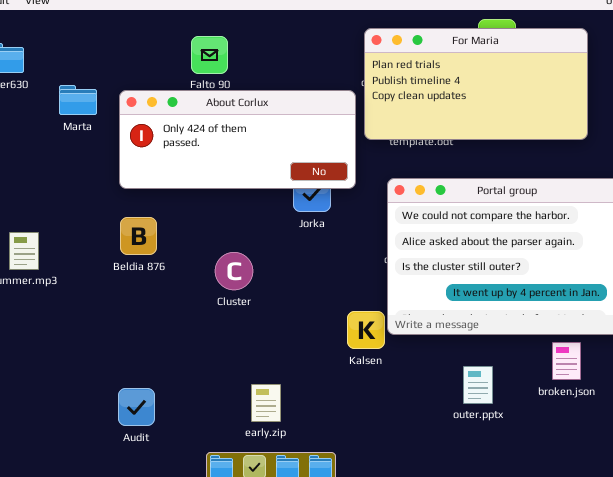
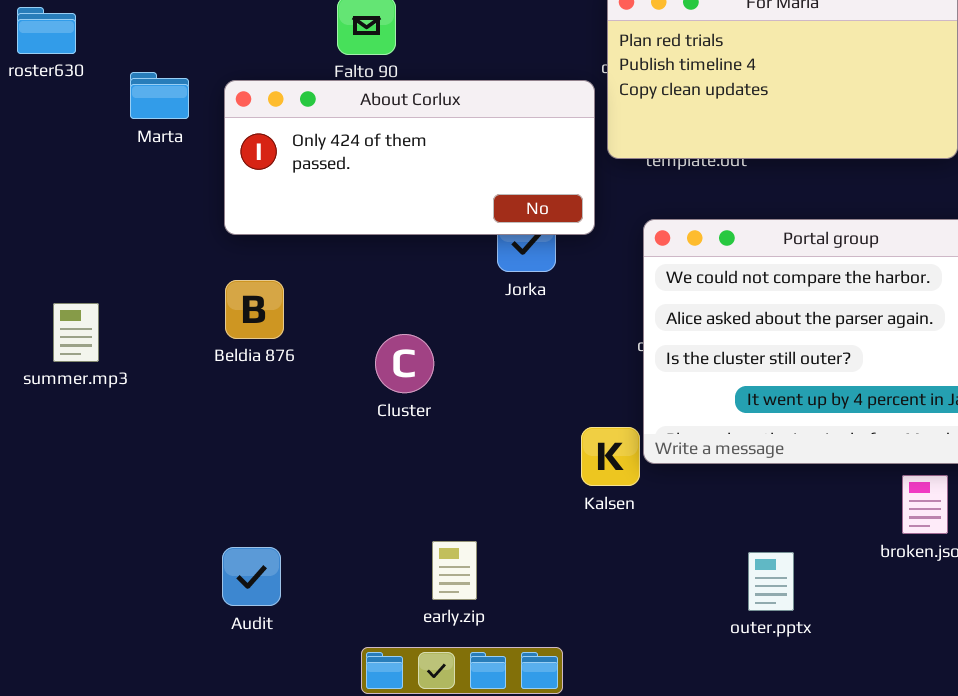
outer.pptx: [463,366,493,404] -> [748,552,794,611], moved

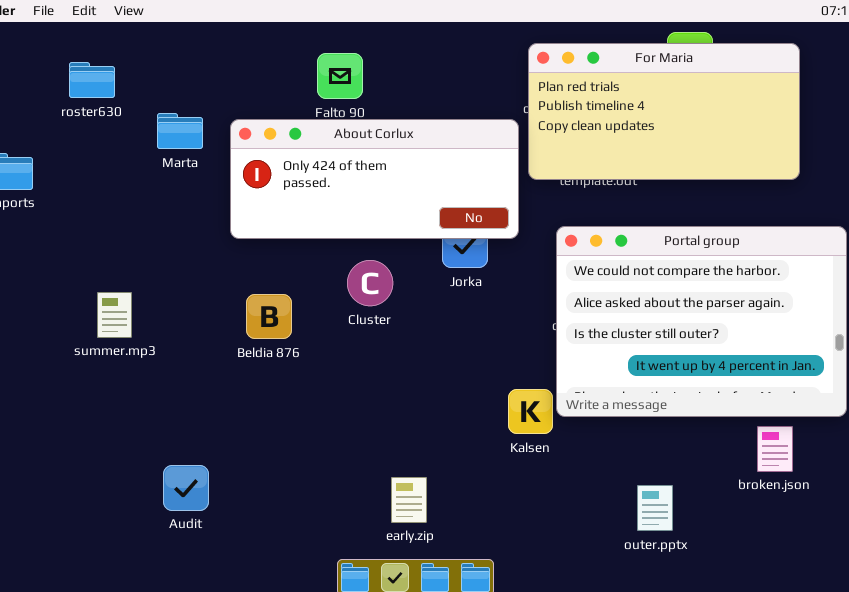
Beldia 876: [225,280,284,339] -> [246,294,292,339], moved
Cluster: [375,334,434,393] -> [347,260,393,306], moved
Audit: [222,547,281,606] -> [163,465,209,511], moved

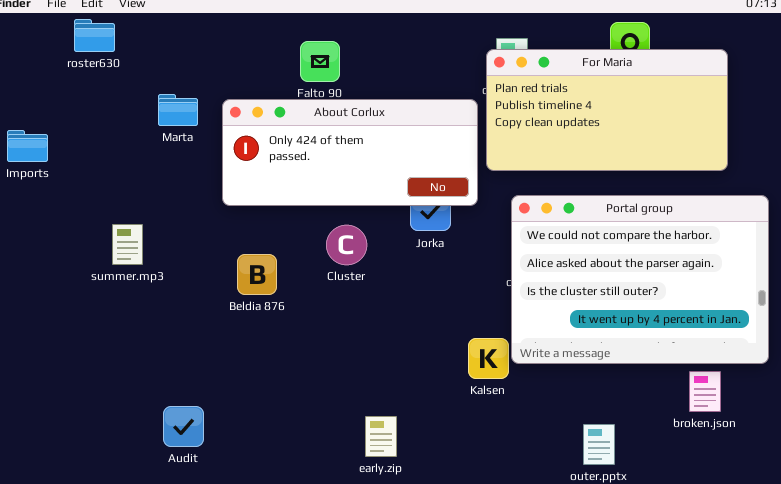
For Maria: [528,43,800,180] -> [486,49,728,171], moved
roster630: [69,62,115,98] -> [74,19,115,52], moved
summer.mp3: [97,292,132,338] -> [112,224,143,265], moved

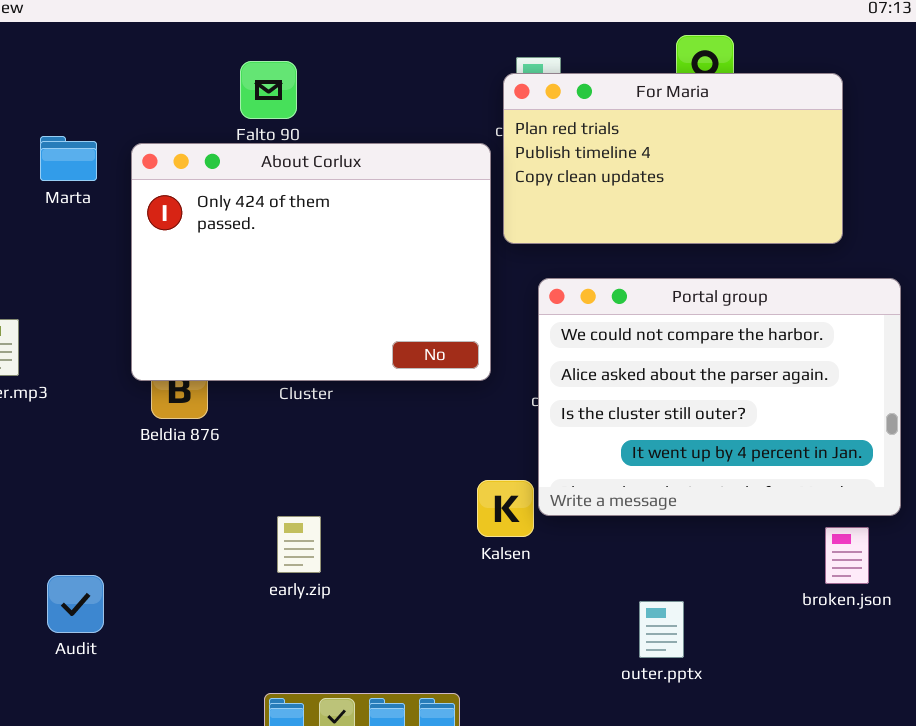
About Corlux: [222,99,478,206] -> [131,143,491,381], resized
broken.json: [689,371,721,412] -> [825,527,869,584], moved
early.zip: [365,416,397,457] -> [277,516,321,573], moved

